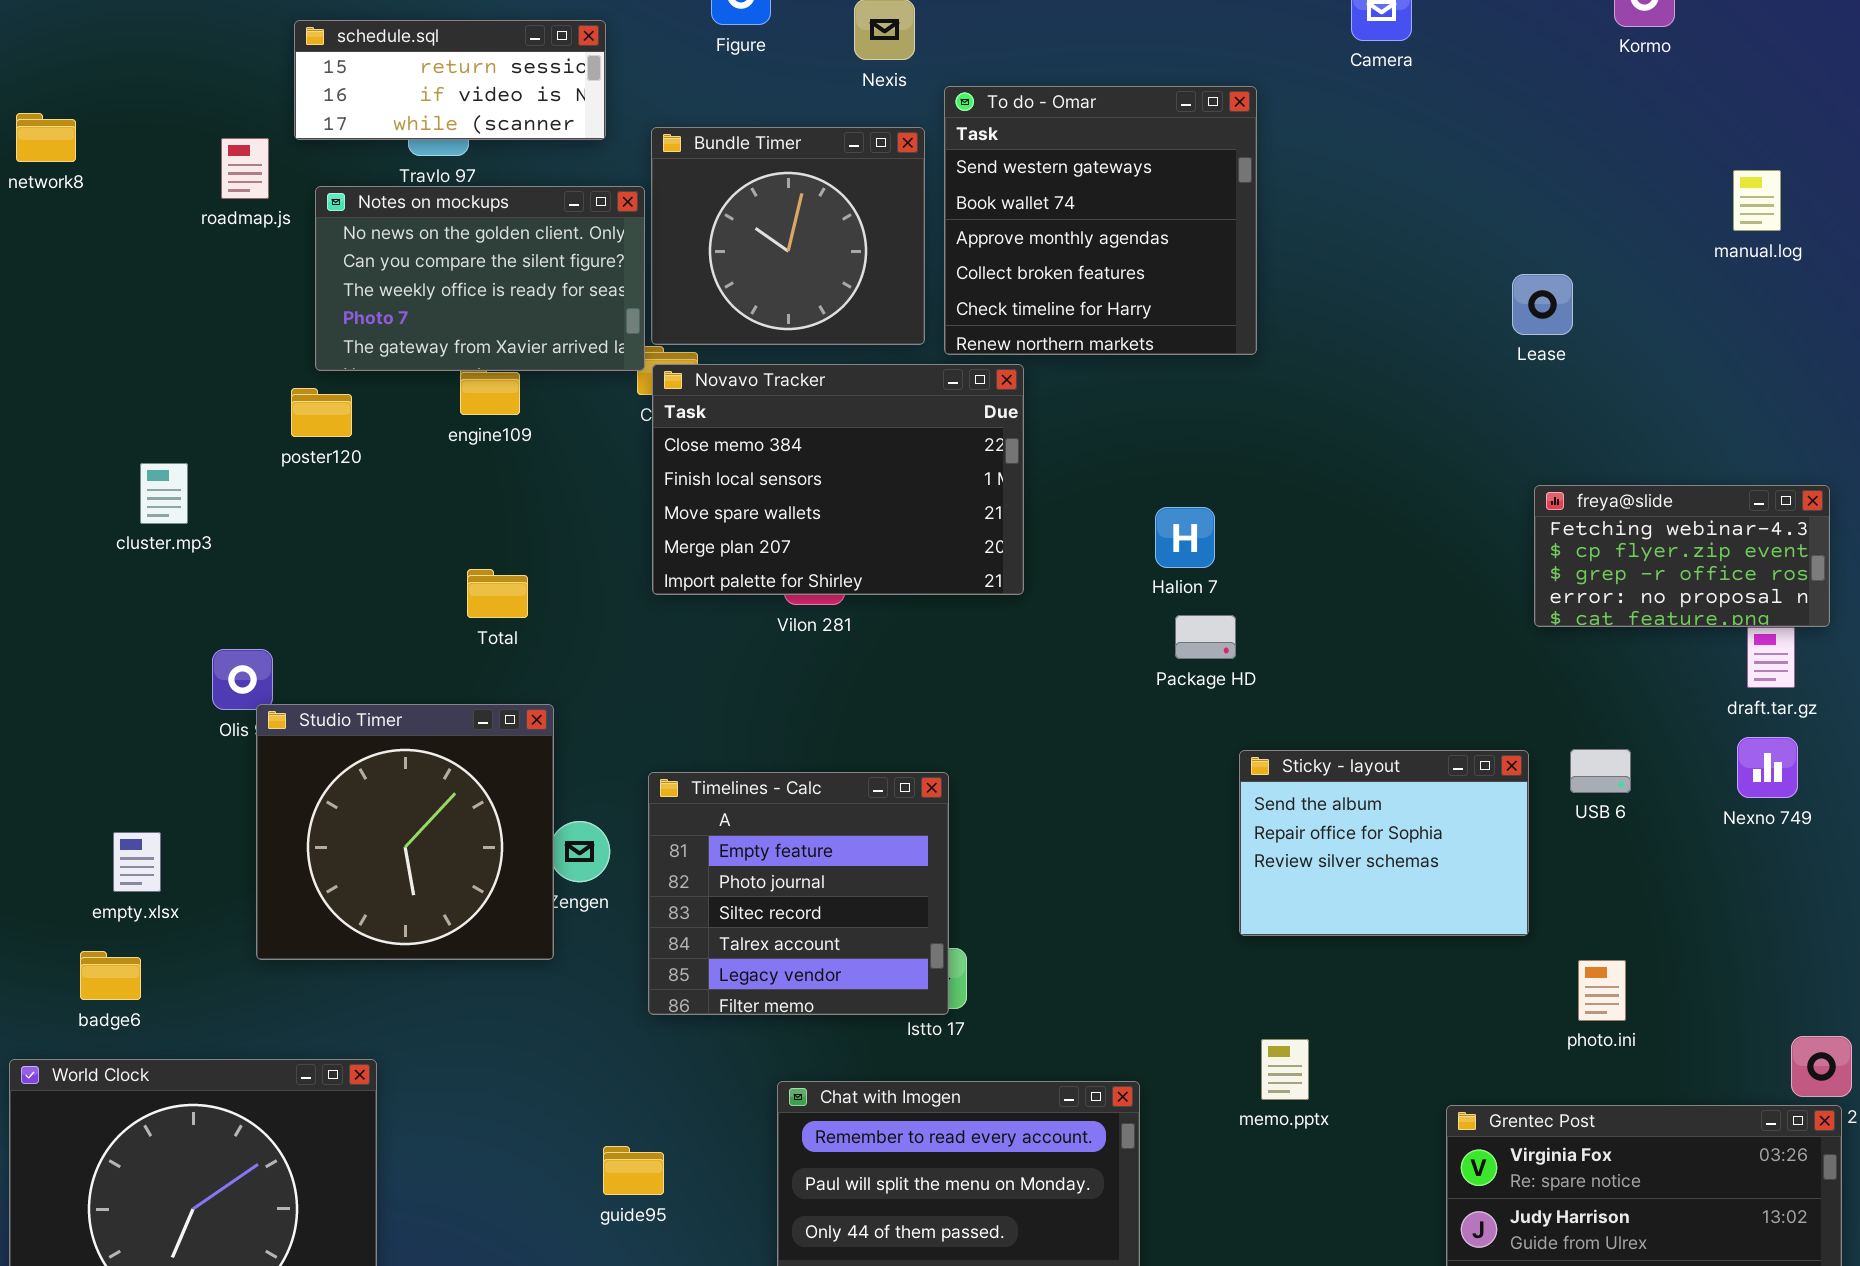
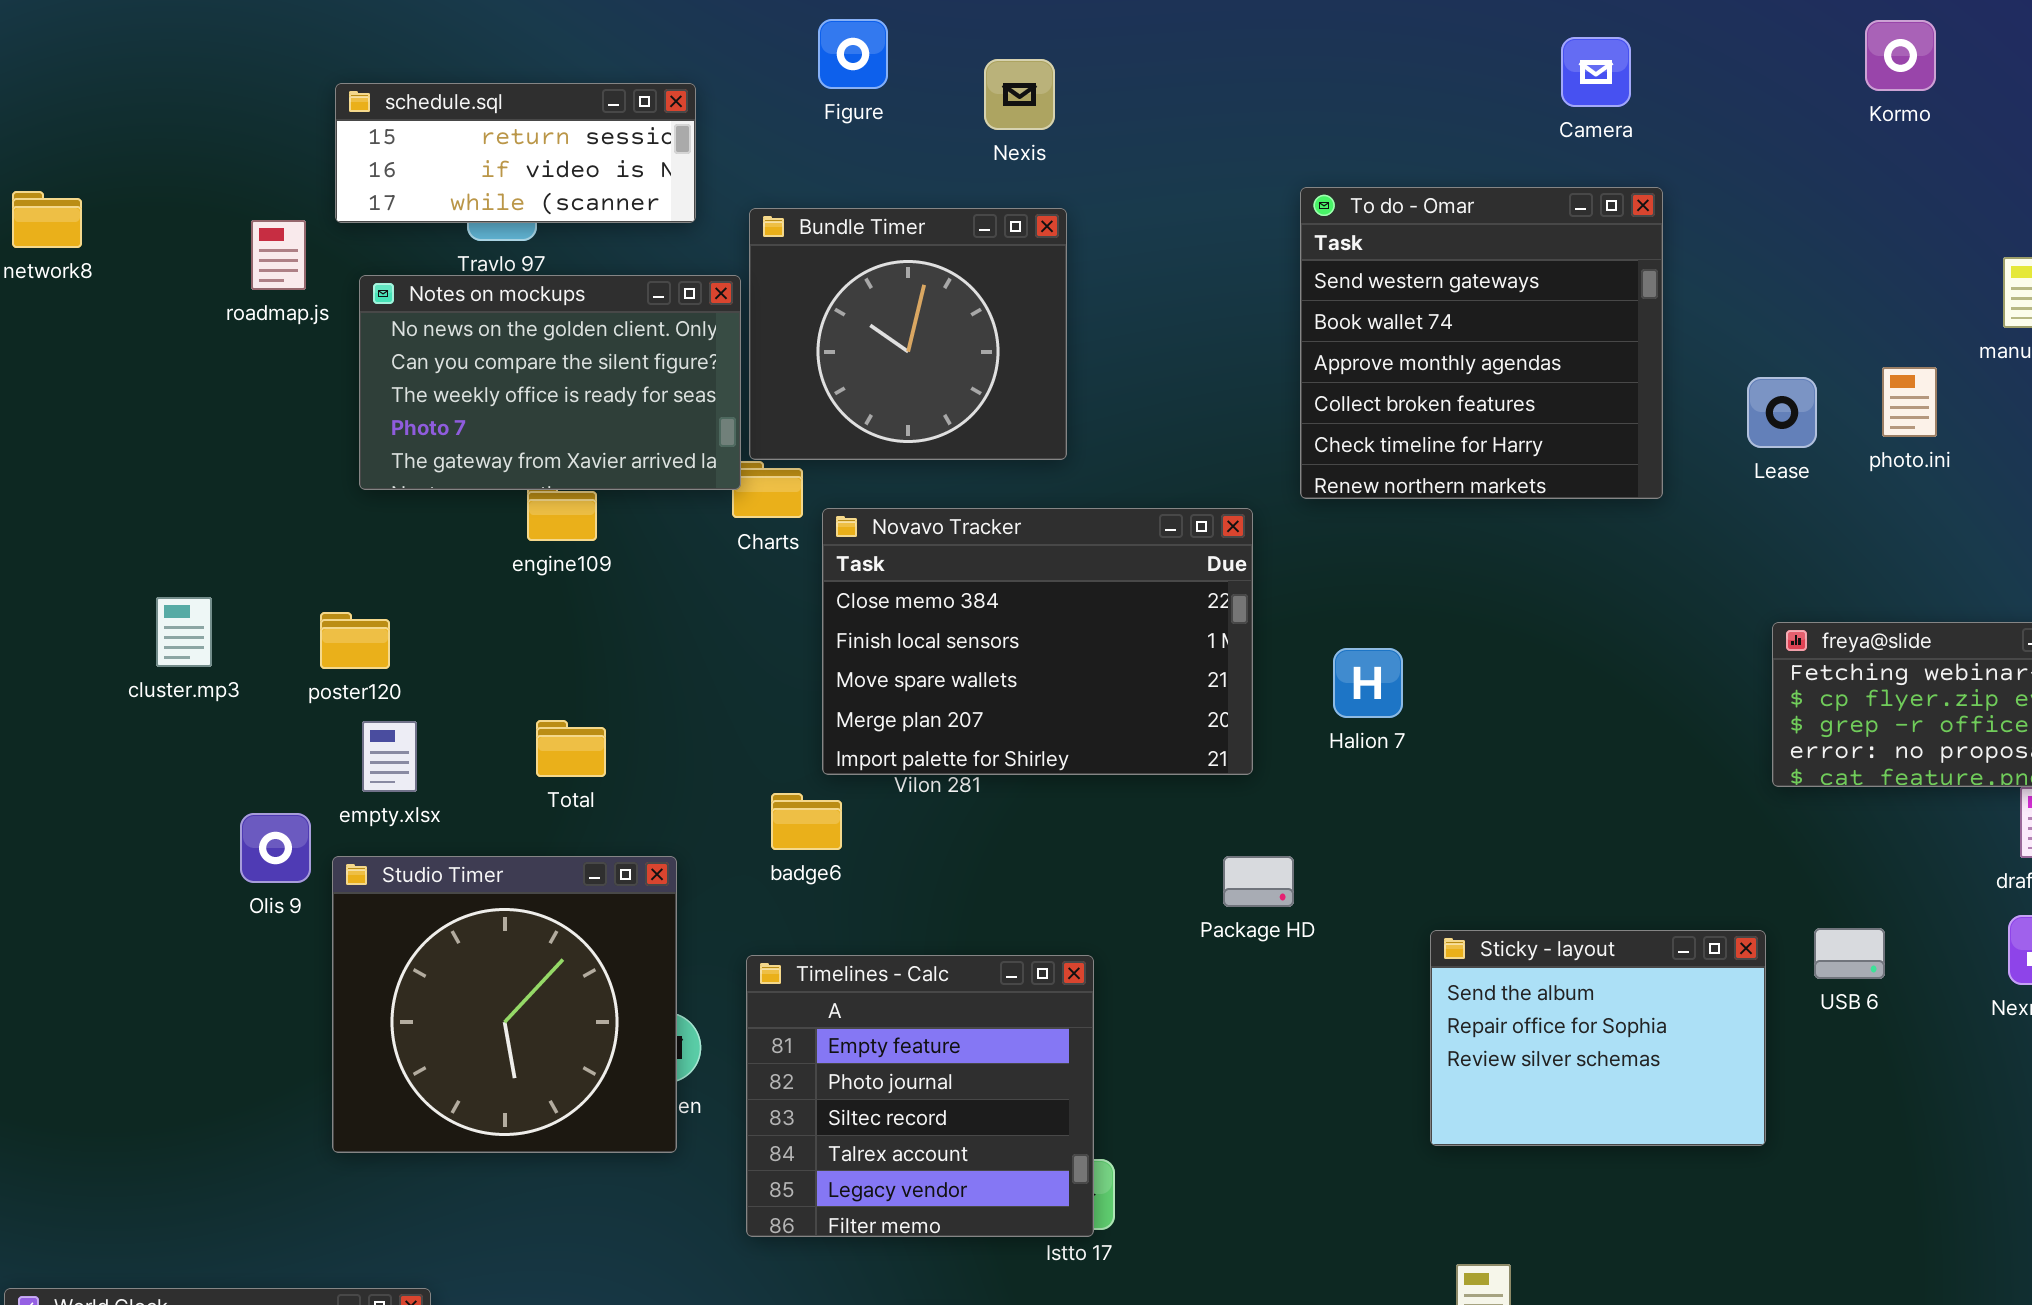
To do - Omar: [944,86,1257,355] -> [1300,187,1663,499], moved
Novavo Tracker: [652,364,1024,595] -> [822,508,1253,775], moved
poster120: [291,388,352,437] -> [320,612,390,669], moved
Package HD: [1175,615,1236,659] -> [1223,856,1294,907], moved
Studio Timer: [256,704,554,960] -> [332,856,677,1153], moved
empty.xlsx: [113,832,161,892] -> [362,721,417,792], moved
badge6: [80,951,141,1000] -> [771,793,842,850], moved
photo.ini: [1578,960,1626,1021] -> [1882,367,1937,437], moved

